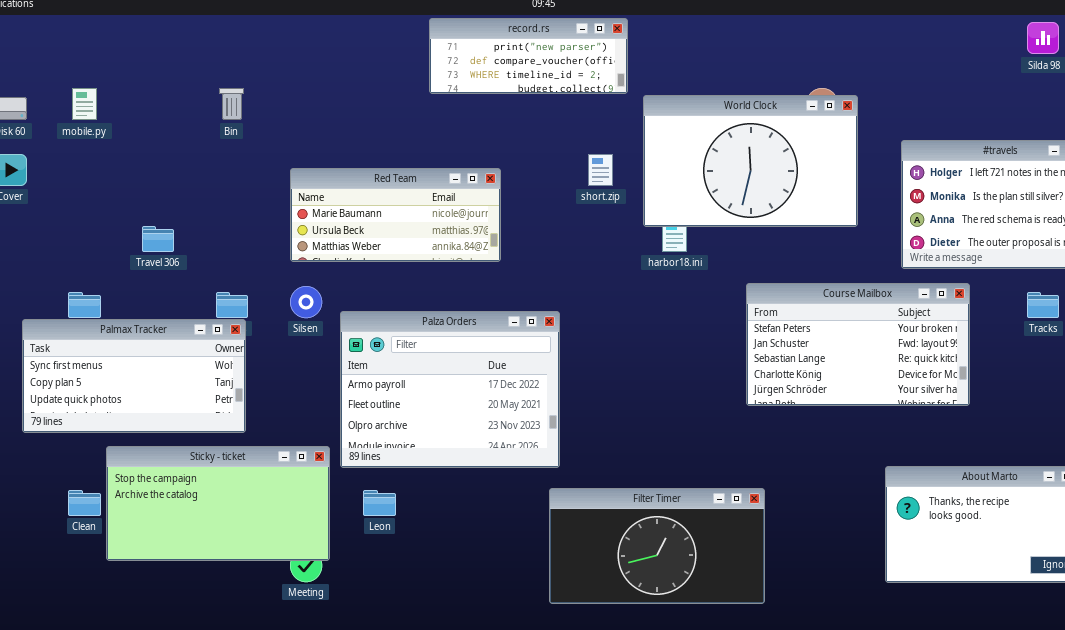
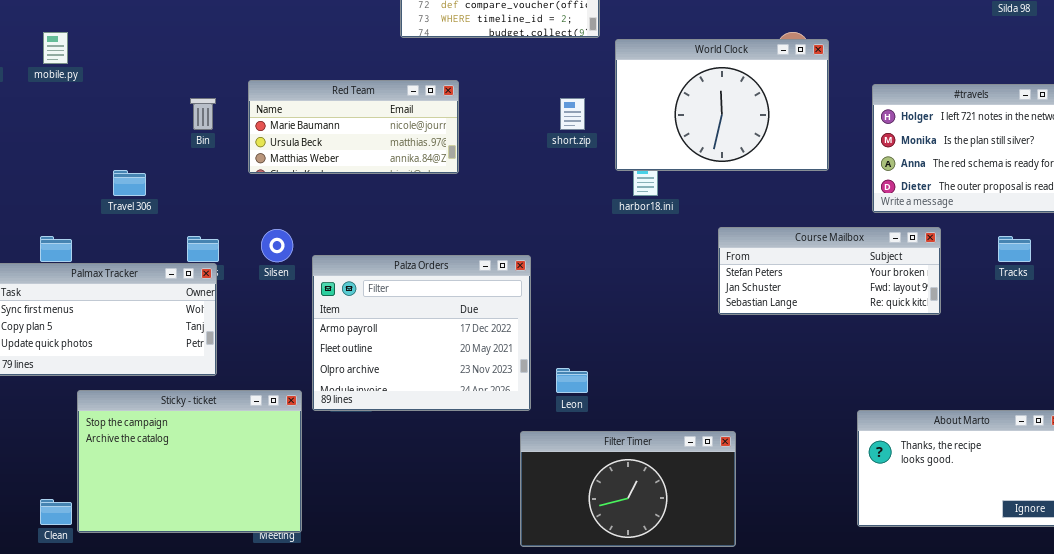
Bin: [219,88,244,120] -> [190,98,216,130], moved
Red Team: [290,168,501,262] -> [248,80,459,174], moved
Course Mailbox: [746,283,970,406] -> [718,227,941,315], resized
Sticky - ticket: [106,446,330,561] -> [77,390,302,533], resized
Clean: [68,490,101,516] -> [40,499,72,525], moved
Leon: [363,490,396,516] -> [556,368,588,393], moved

